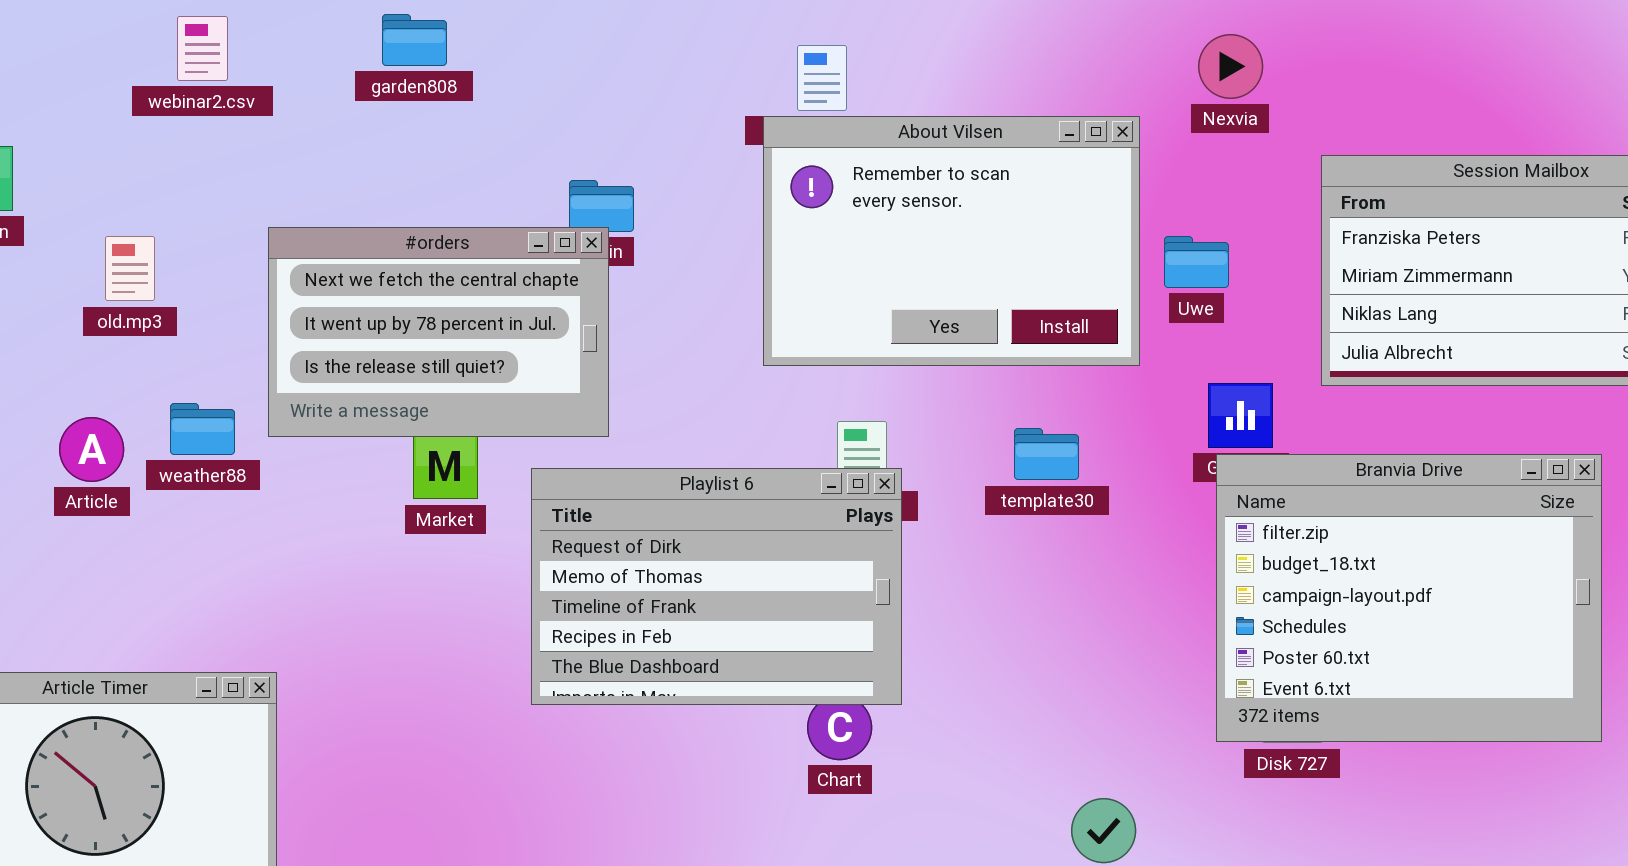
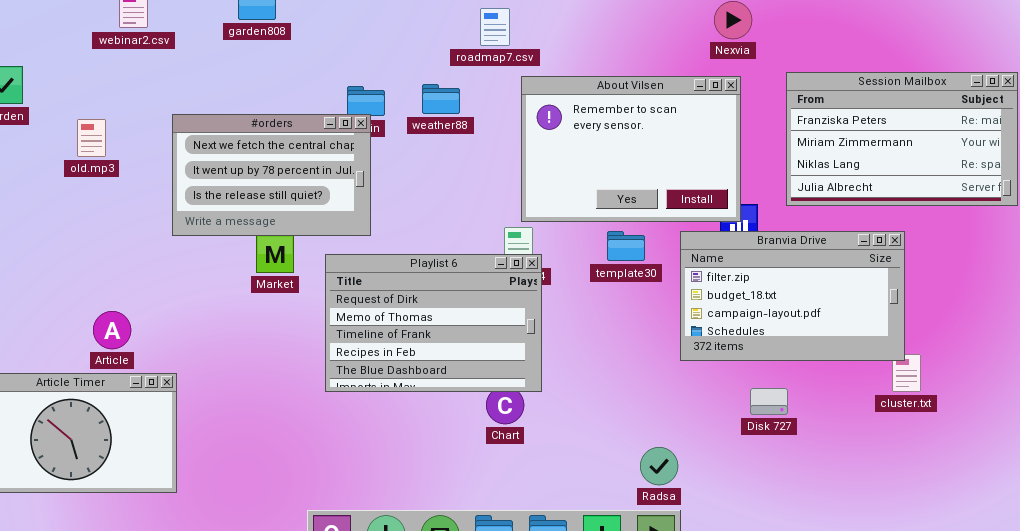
About Vilsen: [763,116,1140,366] -> [521,76,741,222], moved
weather88: [170,403,235,455] -> [422,84,460,114], moved
Article: [59,417,124,482] -> [93,311,131,349], moved
Branvia Drive: [1216,454,1602,742] -> [680,231,905,361], moved, resized

